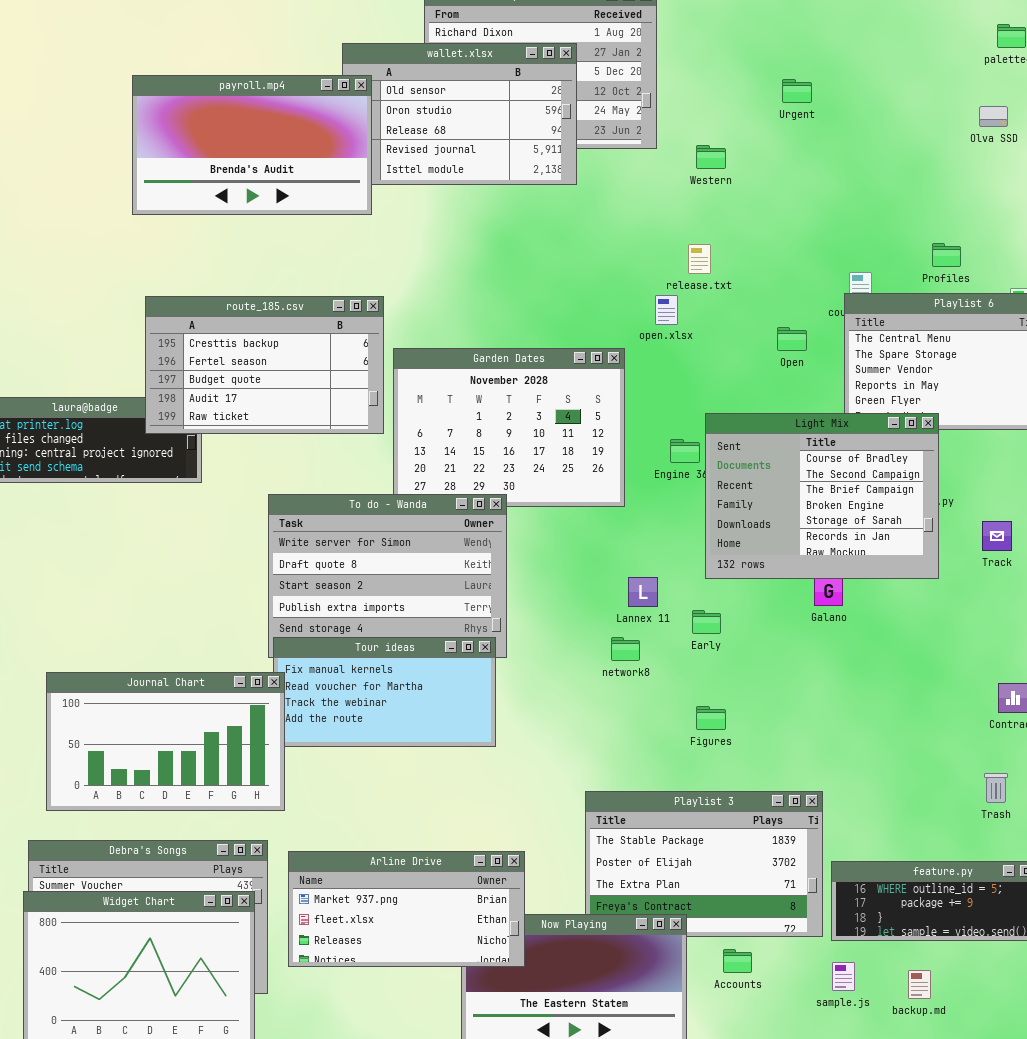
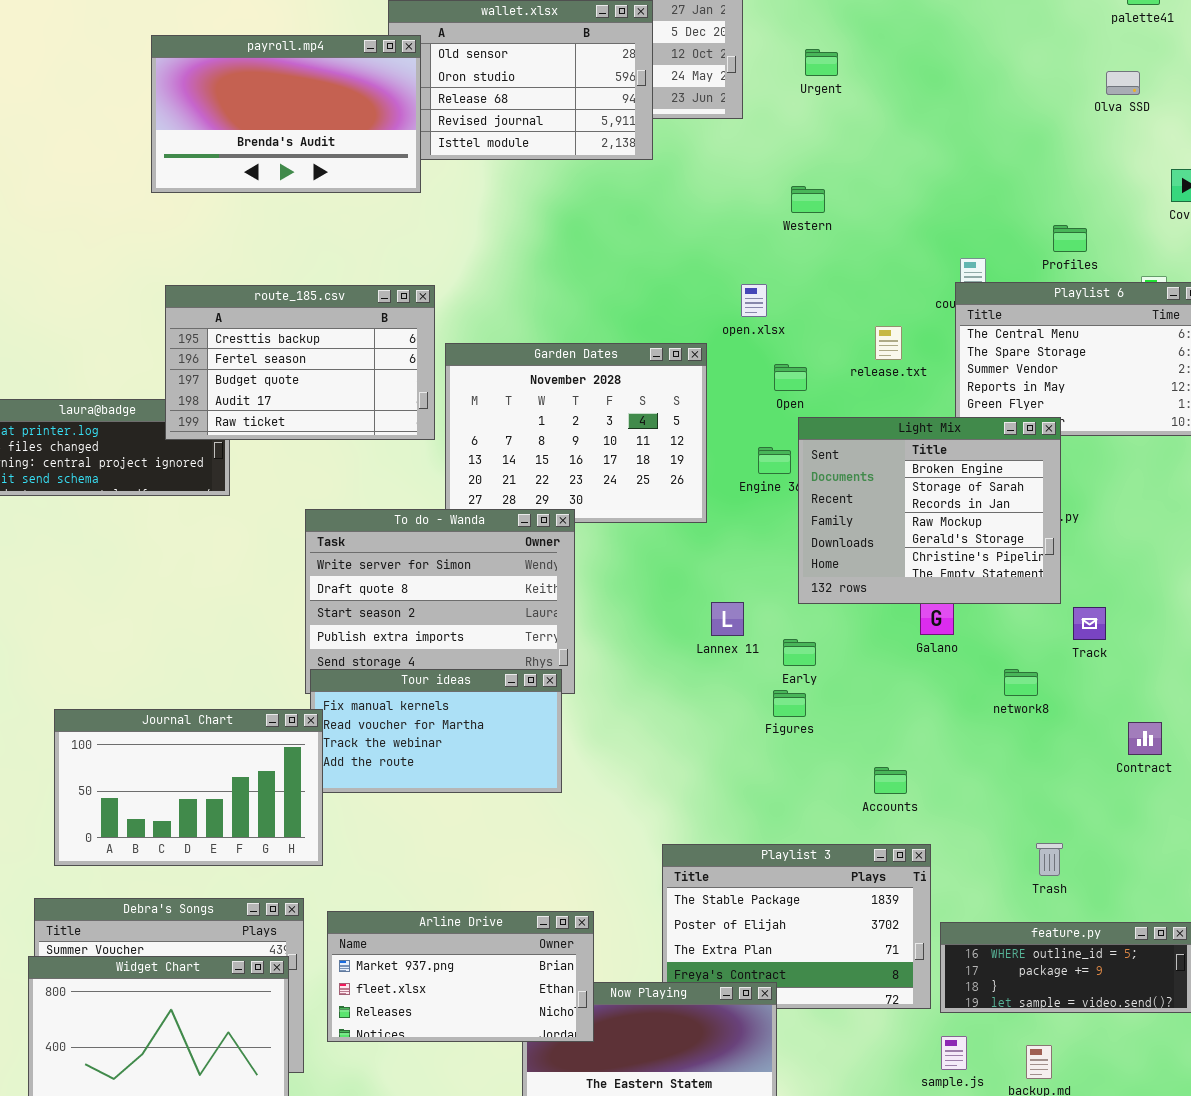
Urgent: [782,79,812,103] -> [805,49,838,76], moved
Western: [696,145,726,169] -> [791,186,825,213], moved
release.txt: [688,244,711,274] -> [875,326,902,360], moved
Open: [777,327,807,351] -> [774,364,807,391], moved
Light Mix: [705,413,939,579] -> [798,417,1061,604], scrolled down 3 rows
Track: [982,521,1012,551] -> [1073,607,1106,640], moved
network8: [611,637,640,661] -> [1004,669,1038,696], moved
Figures: [696,706,726,730] -> [773,690,806,717], moved
Trash: [984,773,1008,803] -> [1036,843,1063,876], moved
Accounts: [723,949,752,973] -> [874,767,907,794], moved

